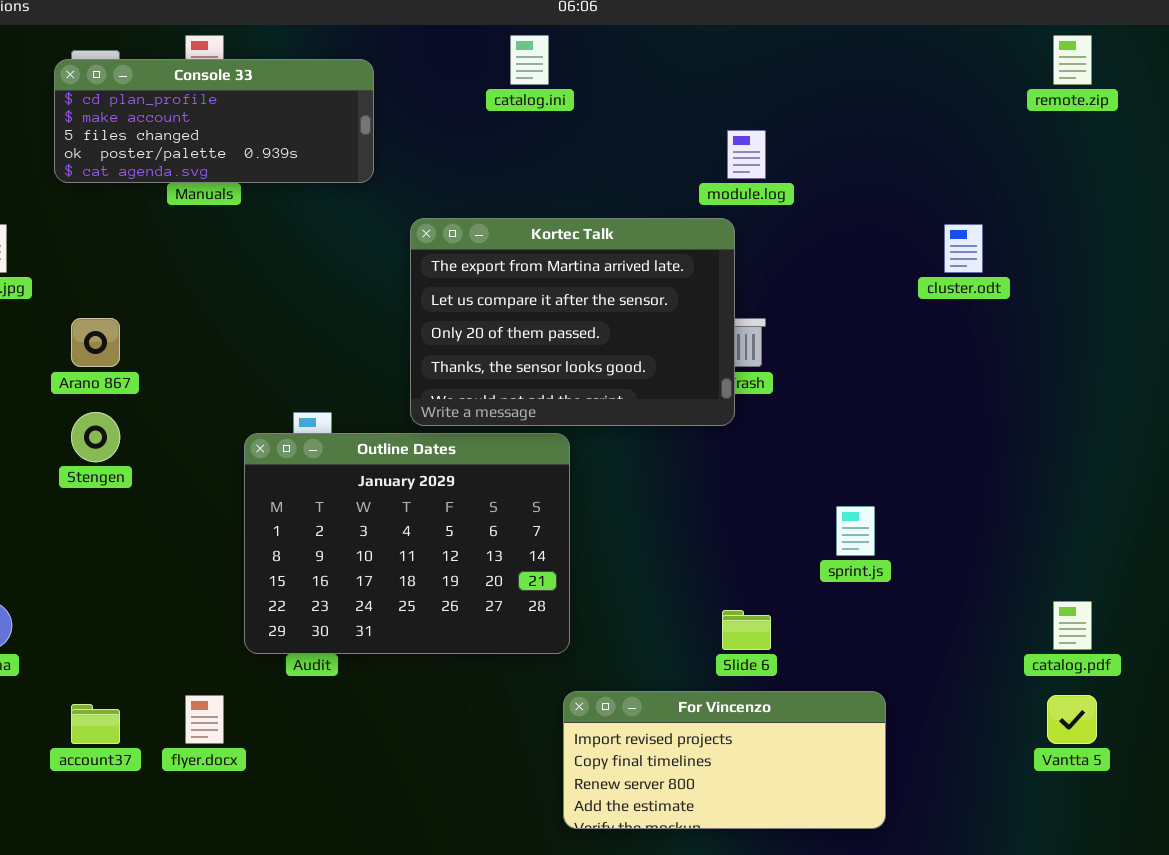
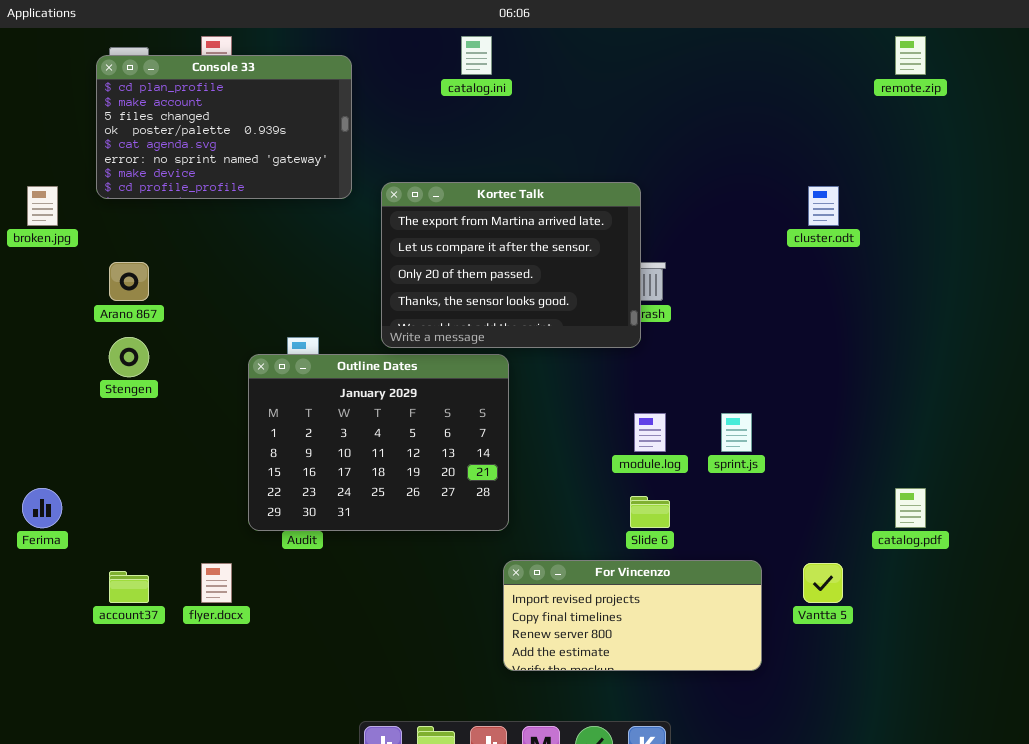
Console 33: [54,59,374,183] -> [96,55,352,199], resized
module.log: [727,130,766,179] -> [634,413,666,452], moved
Vantta 5: [1047,695,1097,744] -> [803,563,843,603], moved

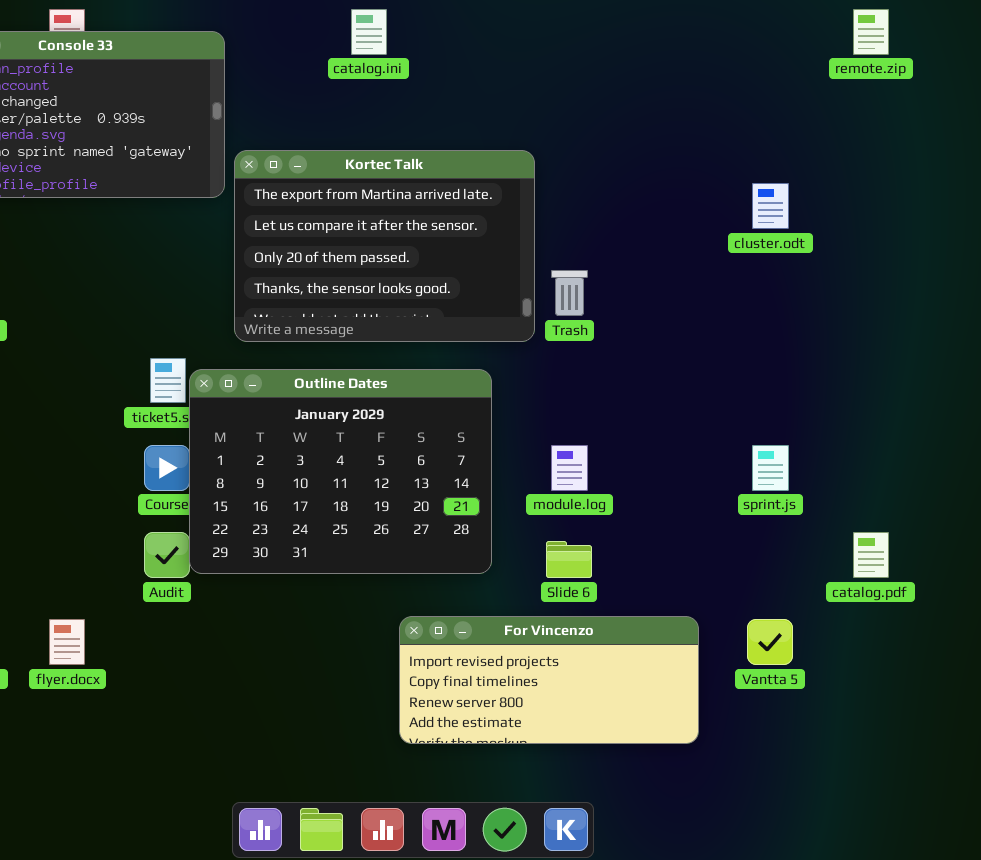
Kortec Talk: [381,182,641,348] -> [234,150,535,342], moved
Outline Dates: [248,354,509,531] -> [189,369,492,574], moved
sprint.js: [721,413,752,452] -> [752,445,789,491], moved

